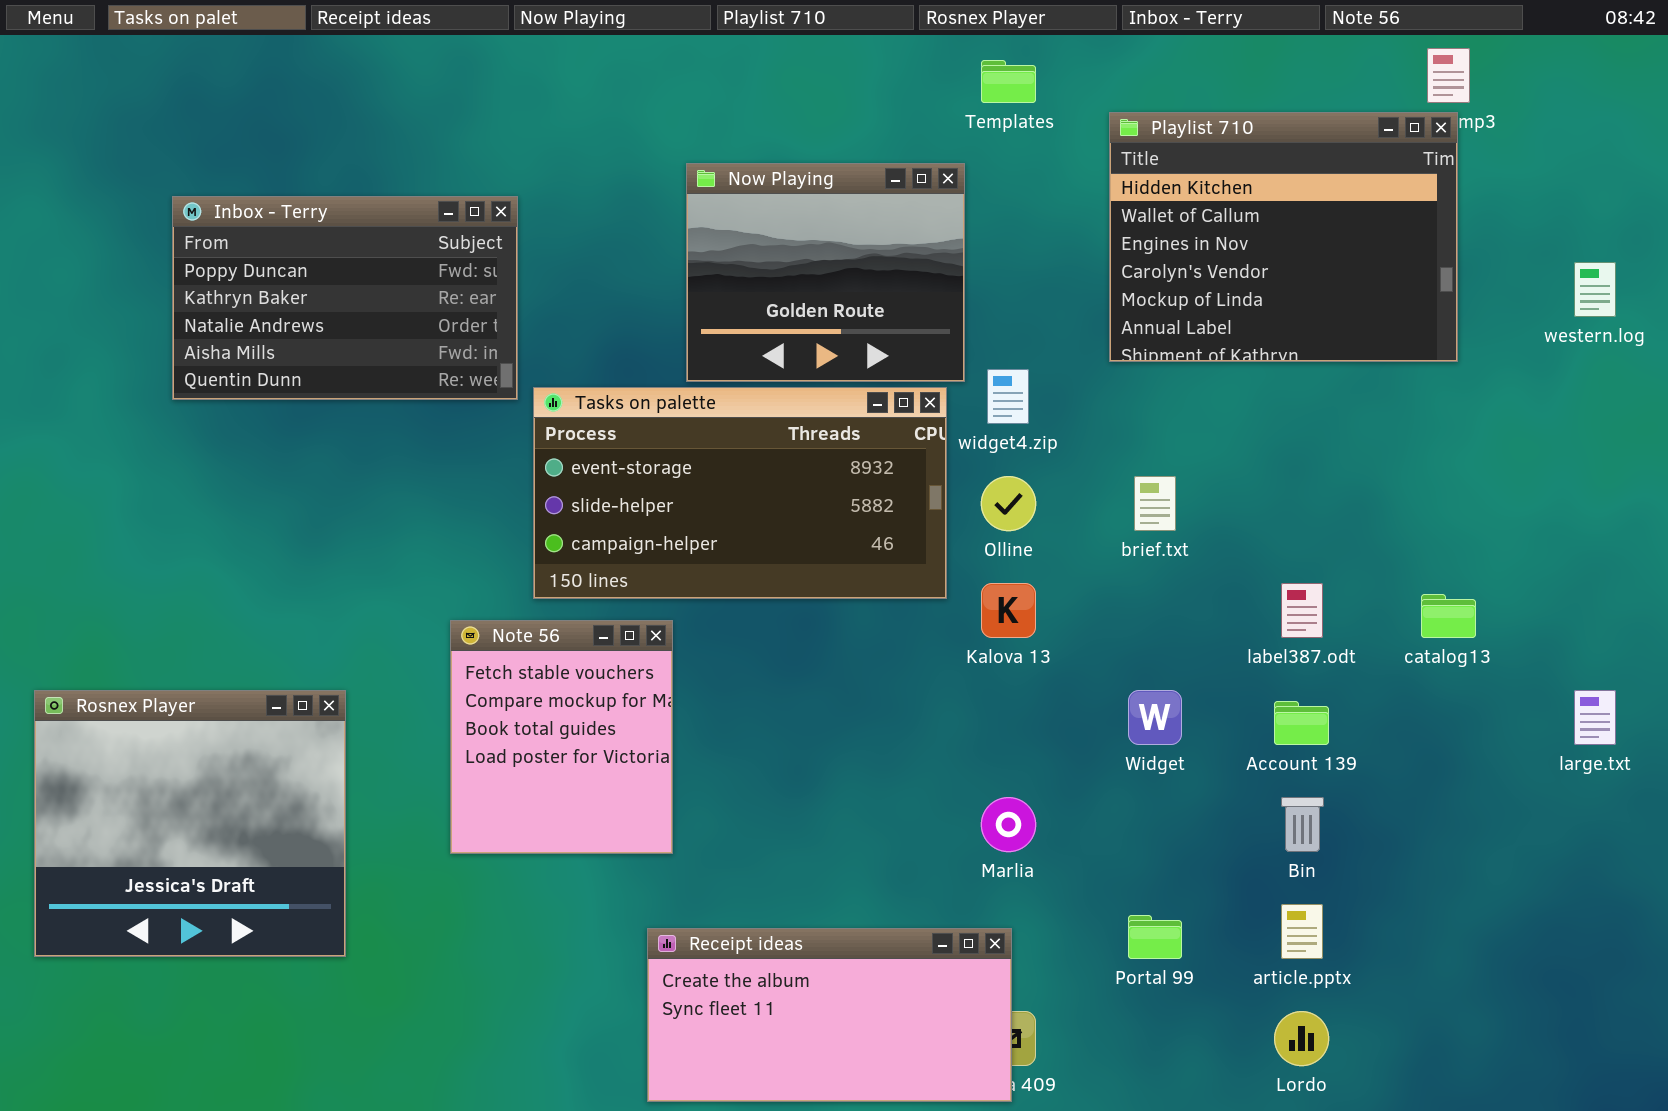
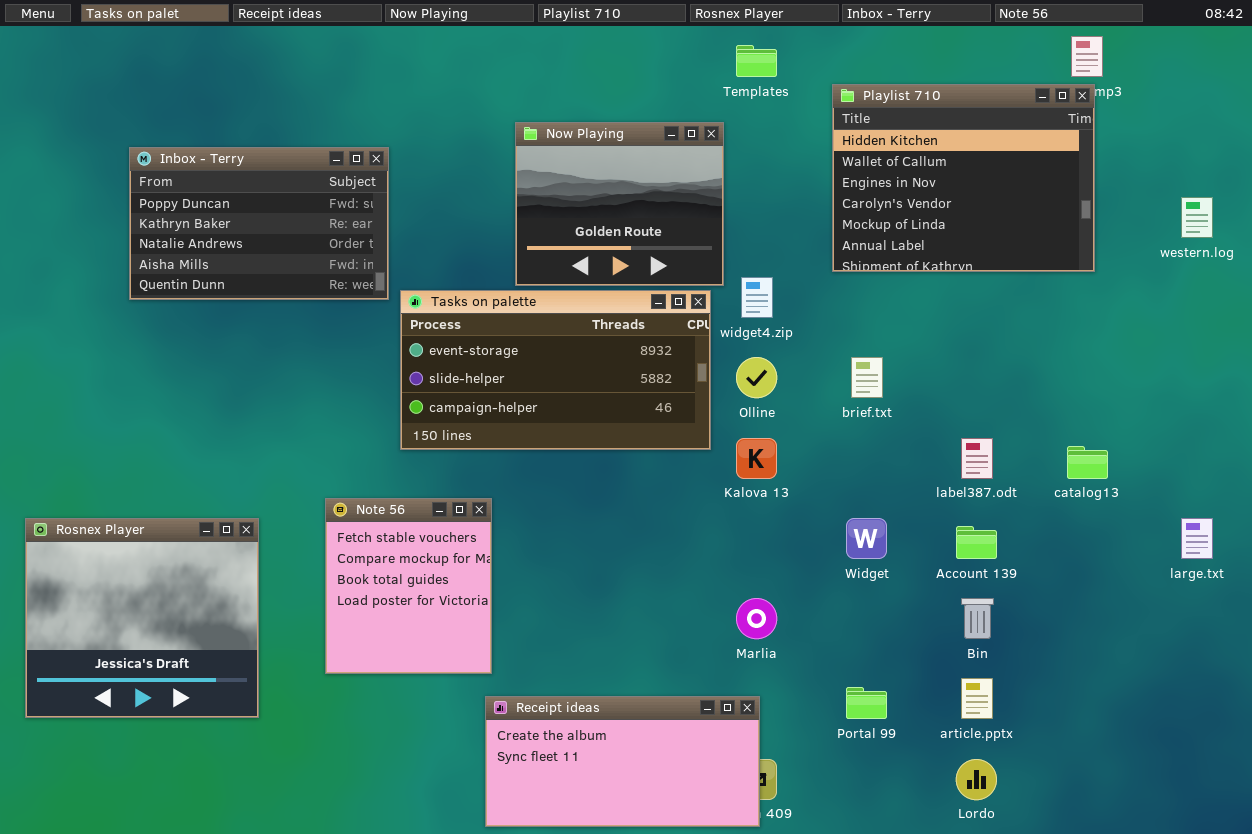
Note 56: [450,620,673,854] -> [325,498,492,674], moved

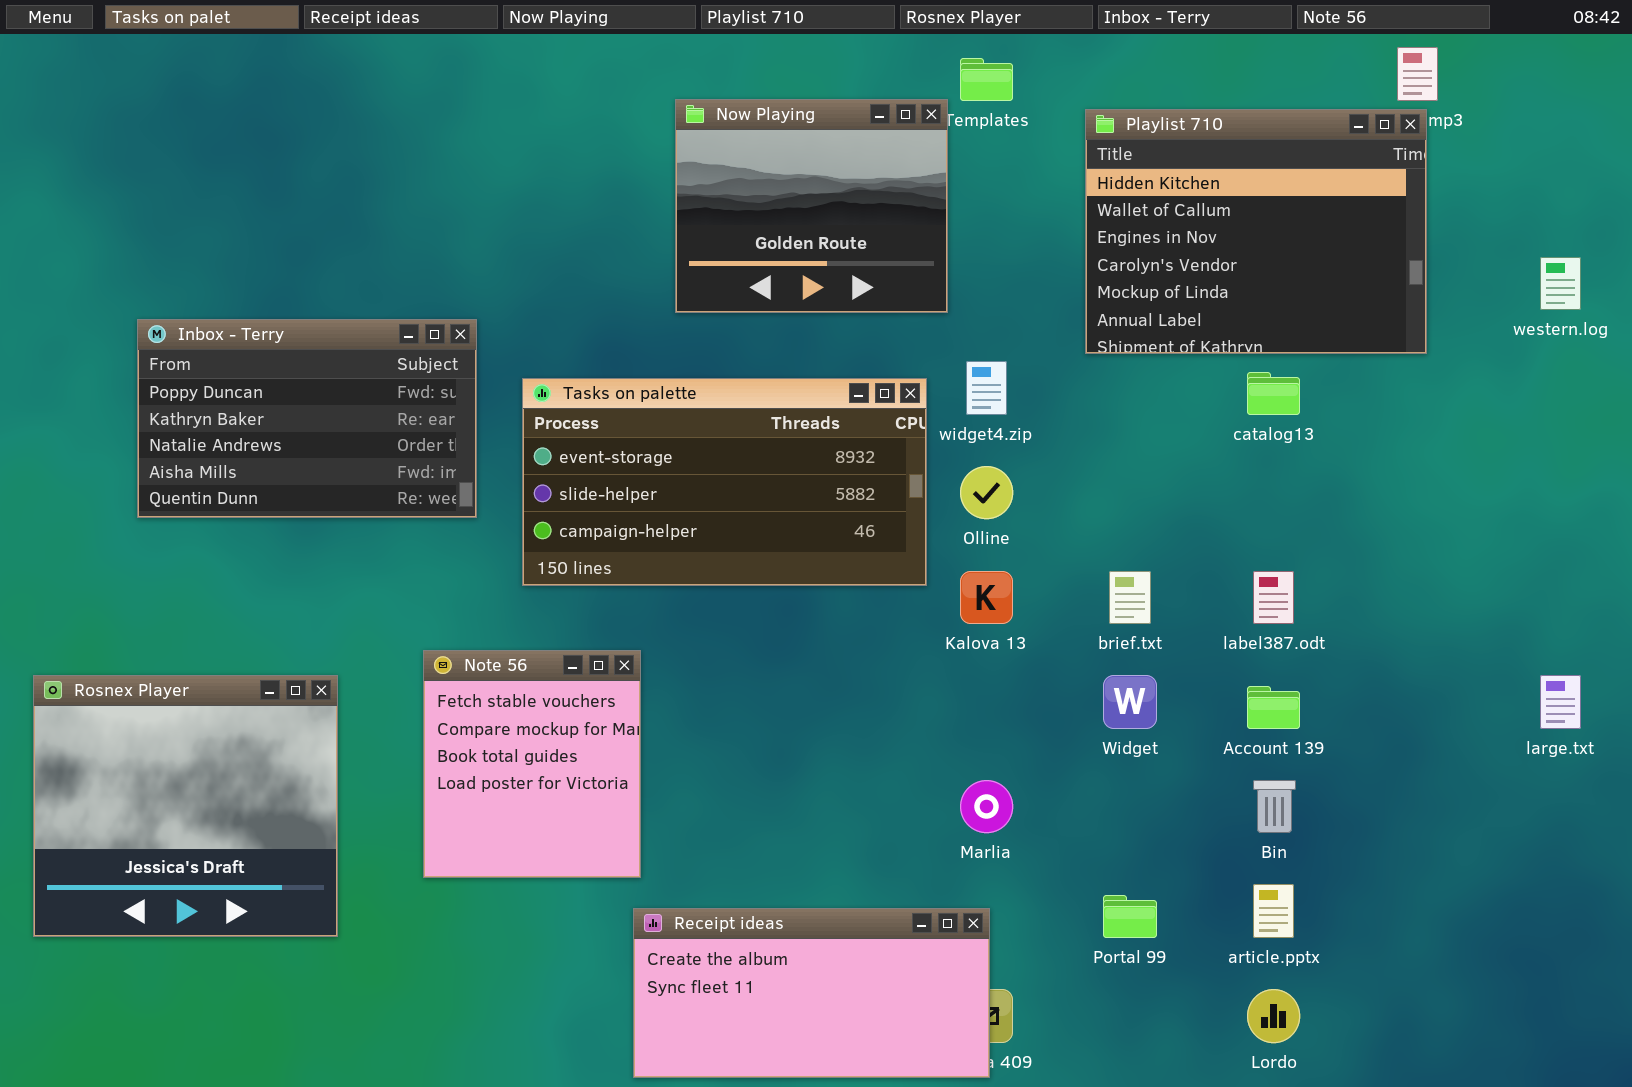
Now Playing: [515,122,724,286] -> [675,99,948,313], moved
Inbox - Terry: [129,147,389,300] -> [137,319,477,518], moved
brief.txt: [851,357,883,398] -> [1109,571,1151,624], moved
catalog13: [1067,446,1108,479] -> [1247,372,1300,415], moved

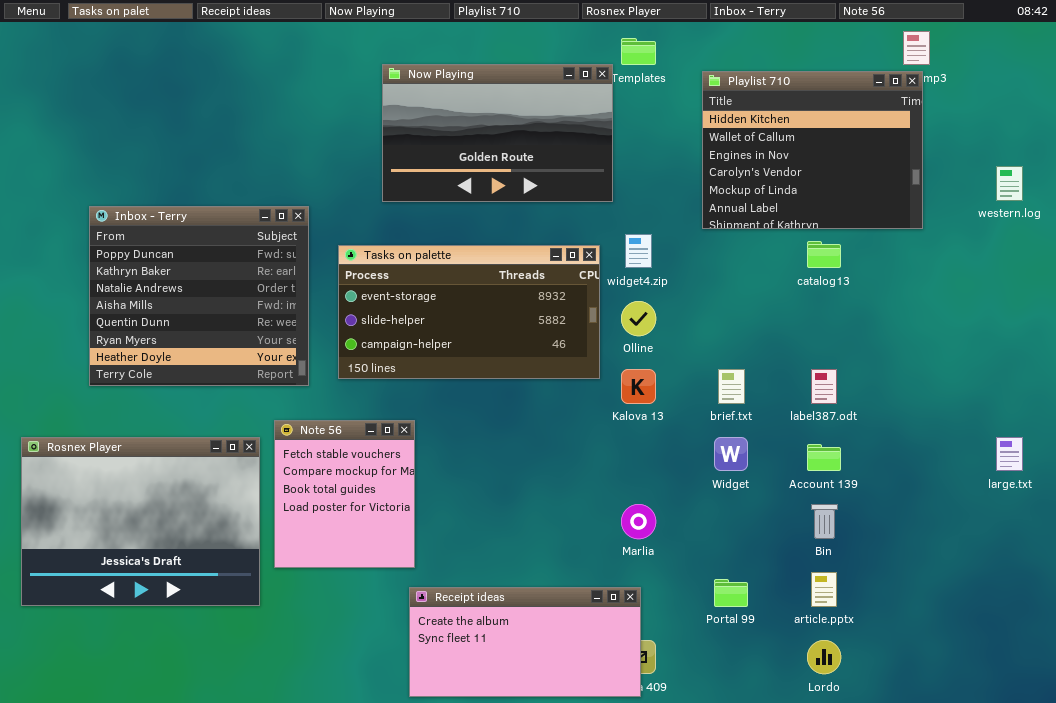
Now Playing: [675,99,948,313] -> [382,64,613,202], resized
Inbox - Terry: [137,319,477,518] -> [89,206,309,386], resized
Rosnex Player: [33,675,338,937] -> [21,437,260,606], resized

